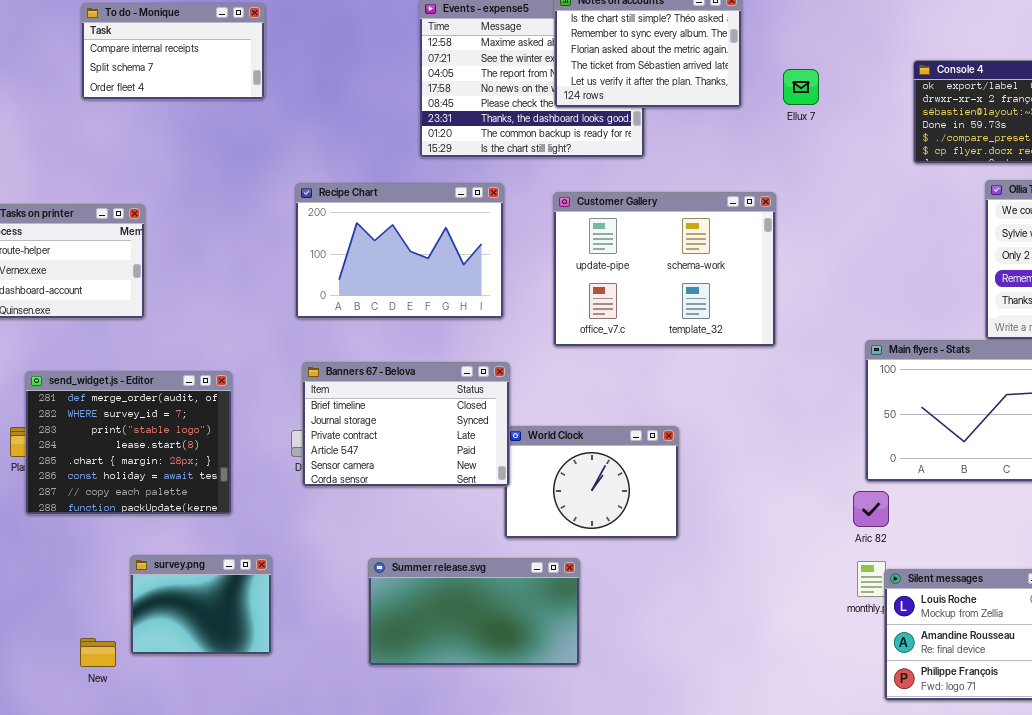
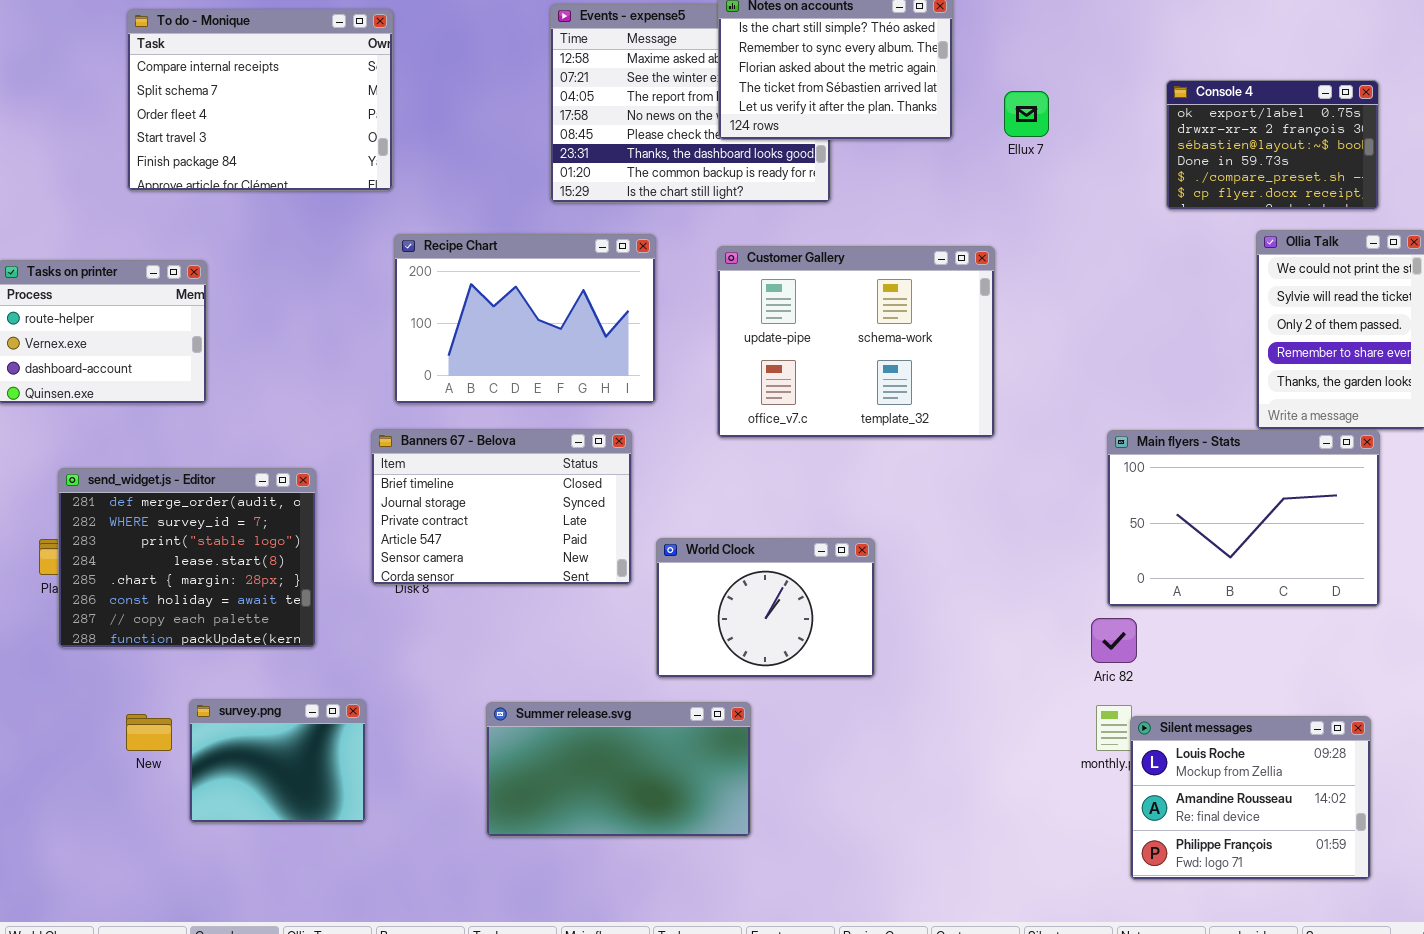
To do - Monique: [81,3,265,100] -> [127,9,393,191], resized
Banners 67 - Belova: [302,362,510,487] -> [371,429,632,585], moved
New: [80,638,116,667] -> [126,714,172,751], moved

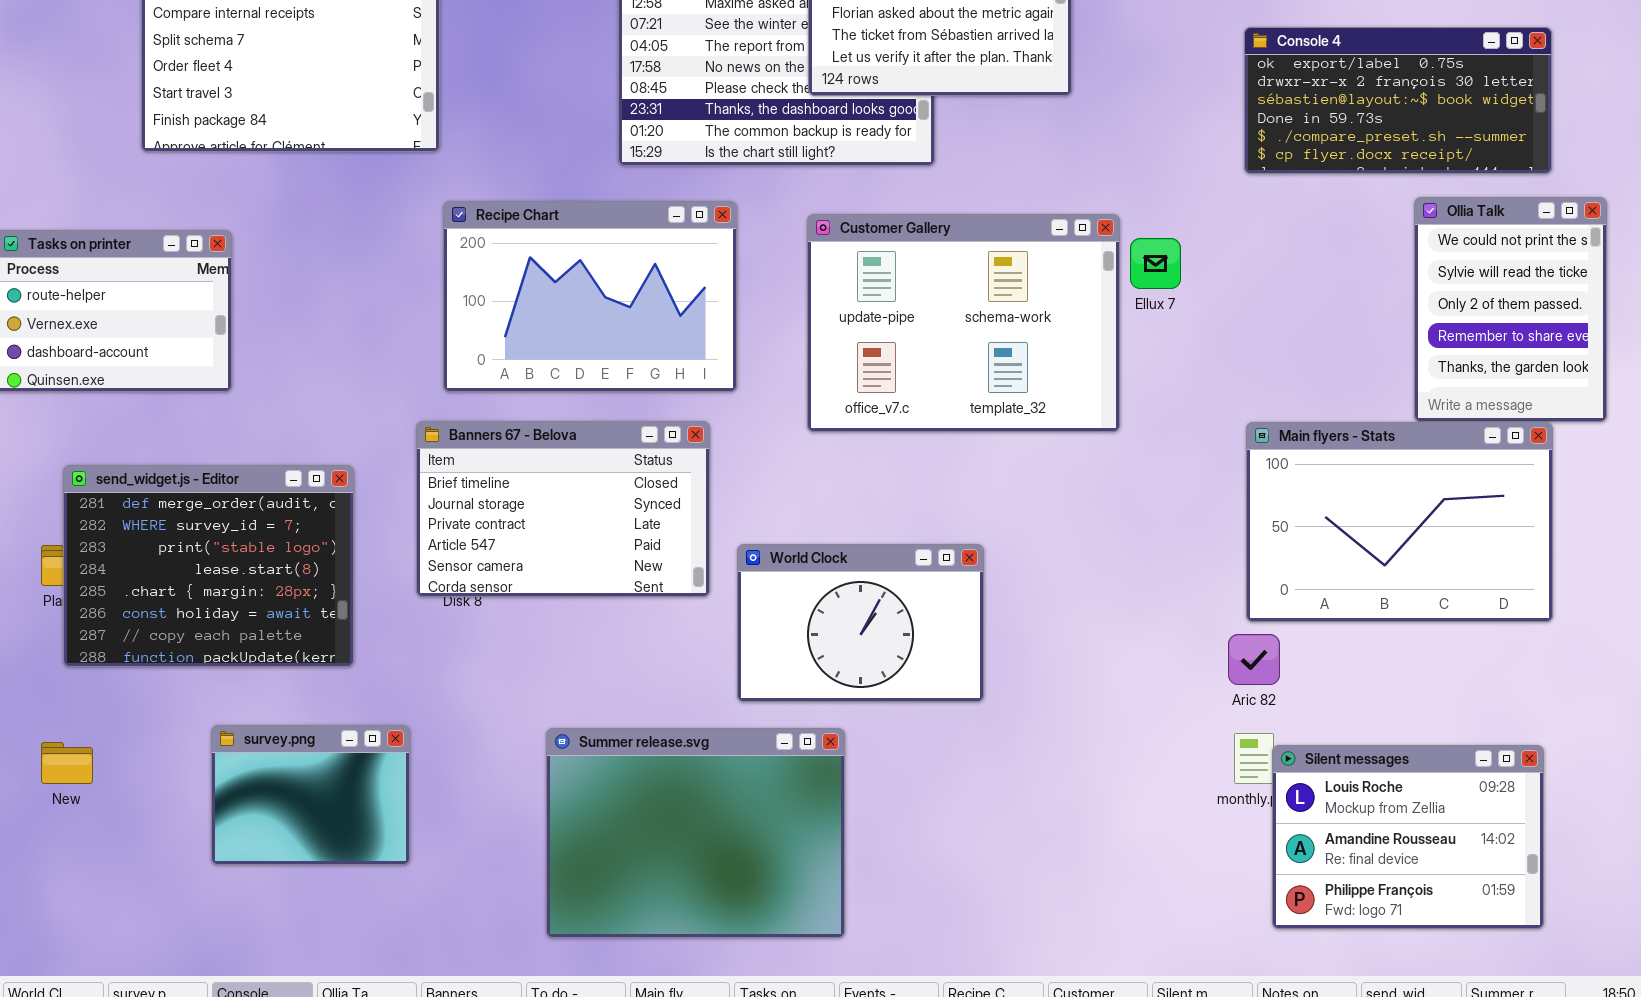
Console 4: [1166,80,1379,210] -> [1244,27,1552,174], resized
Ellux 7: [1004,91,1049,137] -> [1130,238,1181,289], moved
Summer release.svg: [486,702,751,837] -> [546,728,845,938], resized
New: [126,714,172,751] -> [41,742,93,784], moved

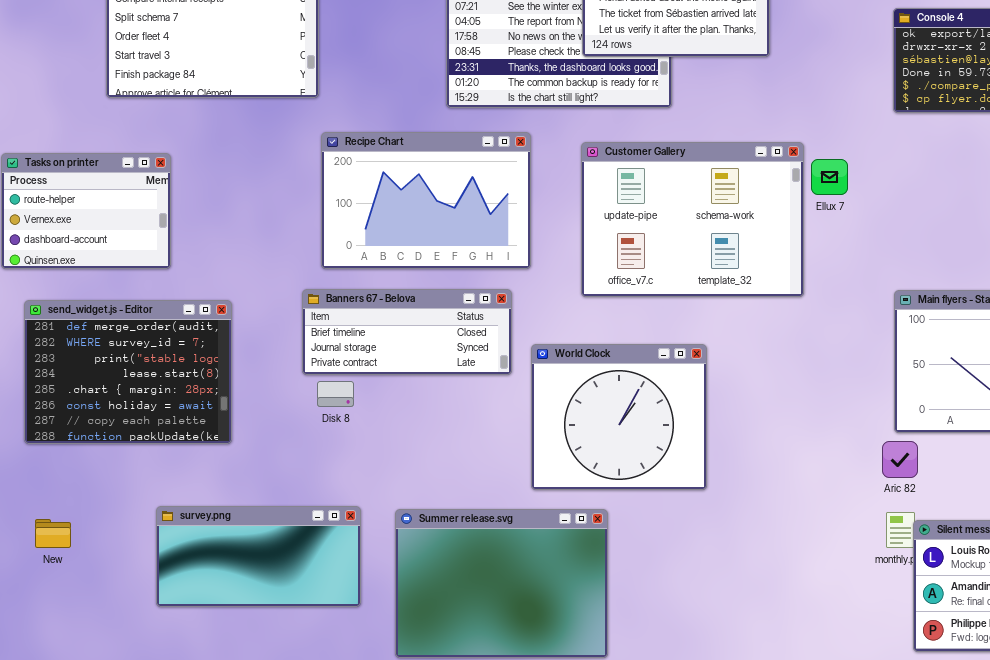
Banners 67 - Belova: [416,421,710,597] -> [302,289,512,375], resized
send_widget.js - Editor: [63,465,354,667] -> [24,300,232,444], moved
World Clock: [737,544,984,702] -> [531,344,707,490], resized
survey.png: [211,725,410,865] -> [156,506,361,607], resized

